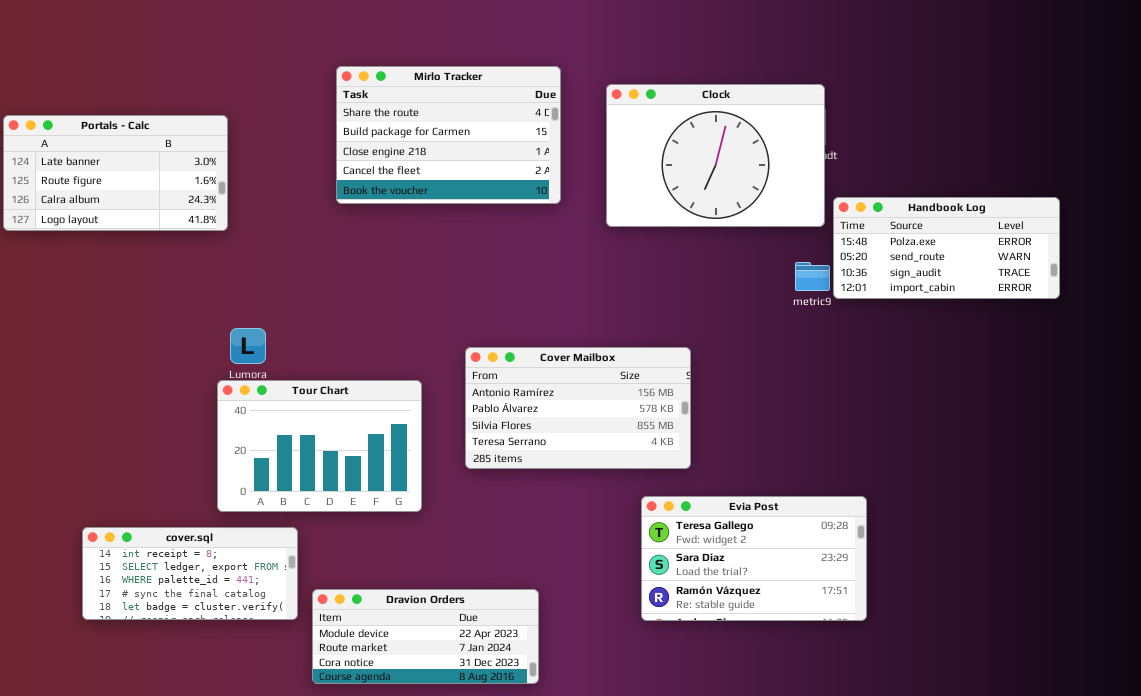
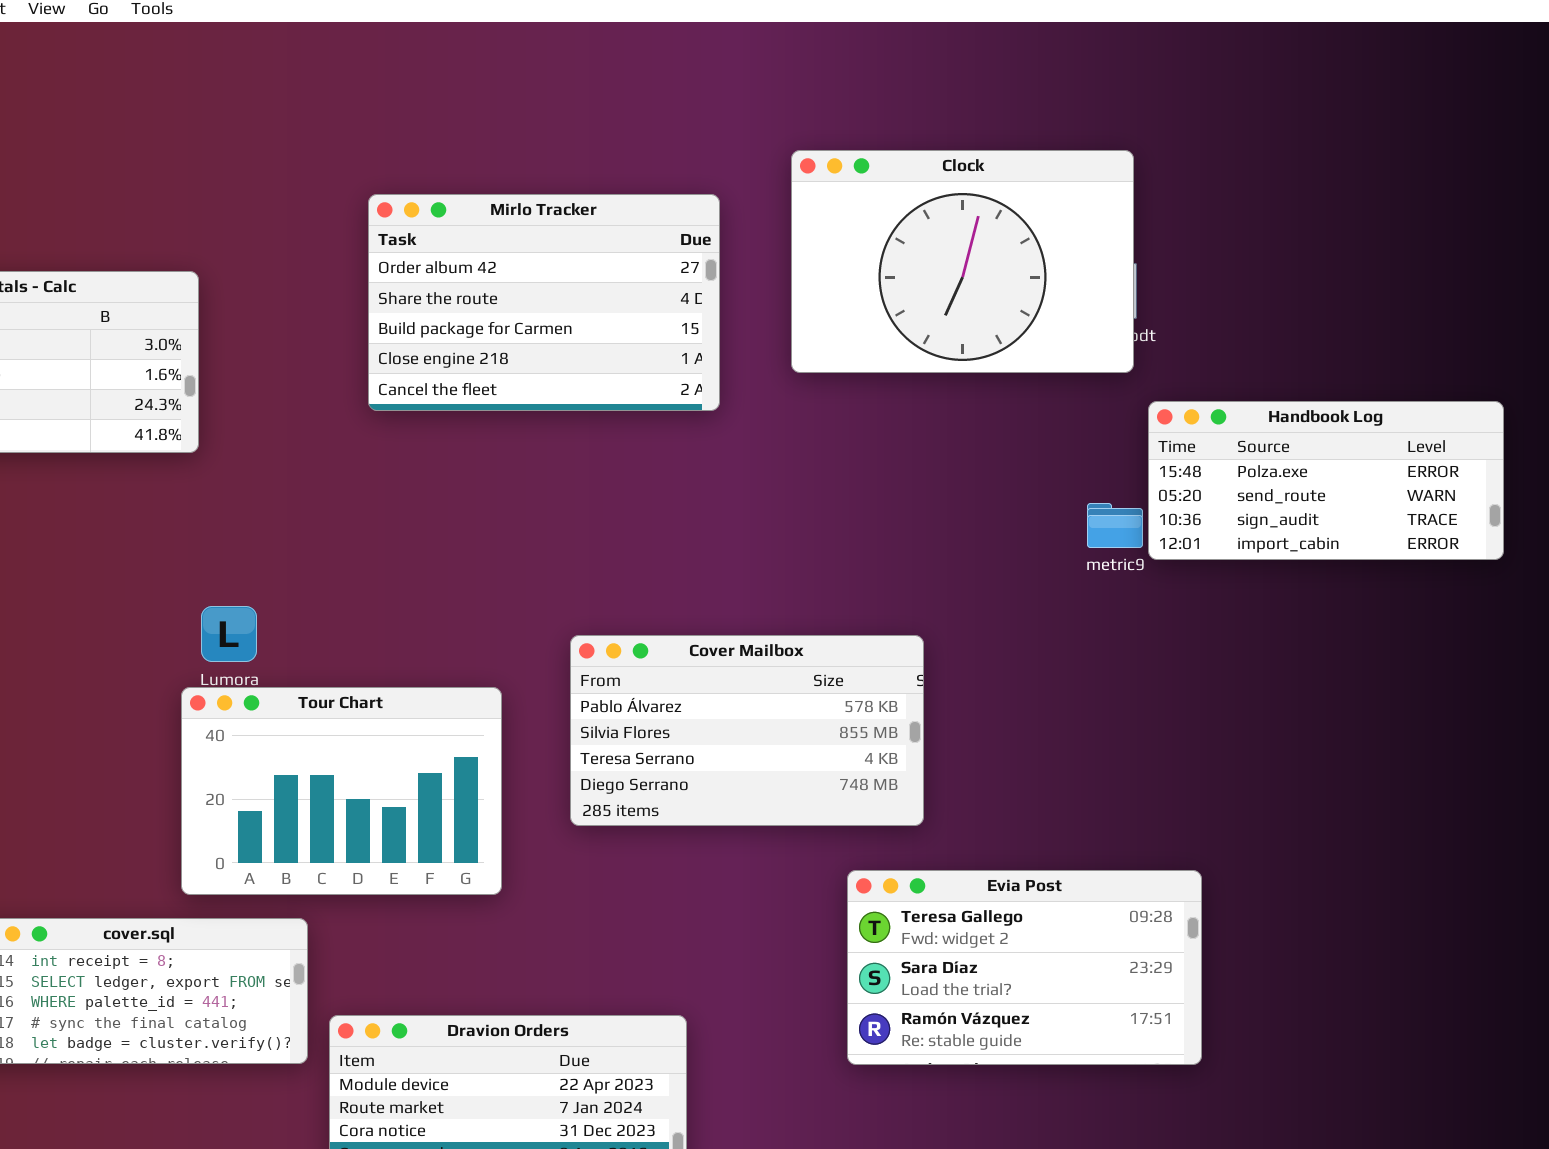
Mirlo Tracker: [336,66,561,204] -> [368,194,720,411], scrolled up 1 row
Clock: [606,84,825,227] -> [791,150,1134,373], moved
Cover Mailbox: [465,347,691,469] -> [570,635,924,826], scrolled down 1 row

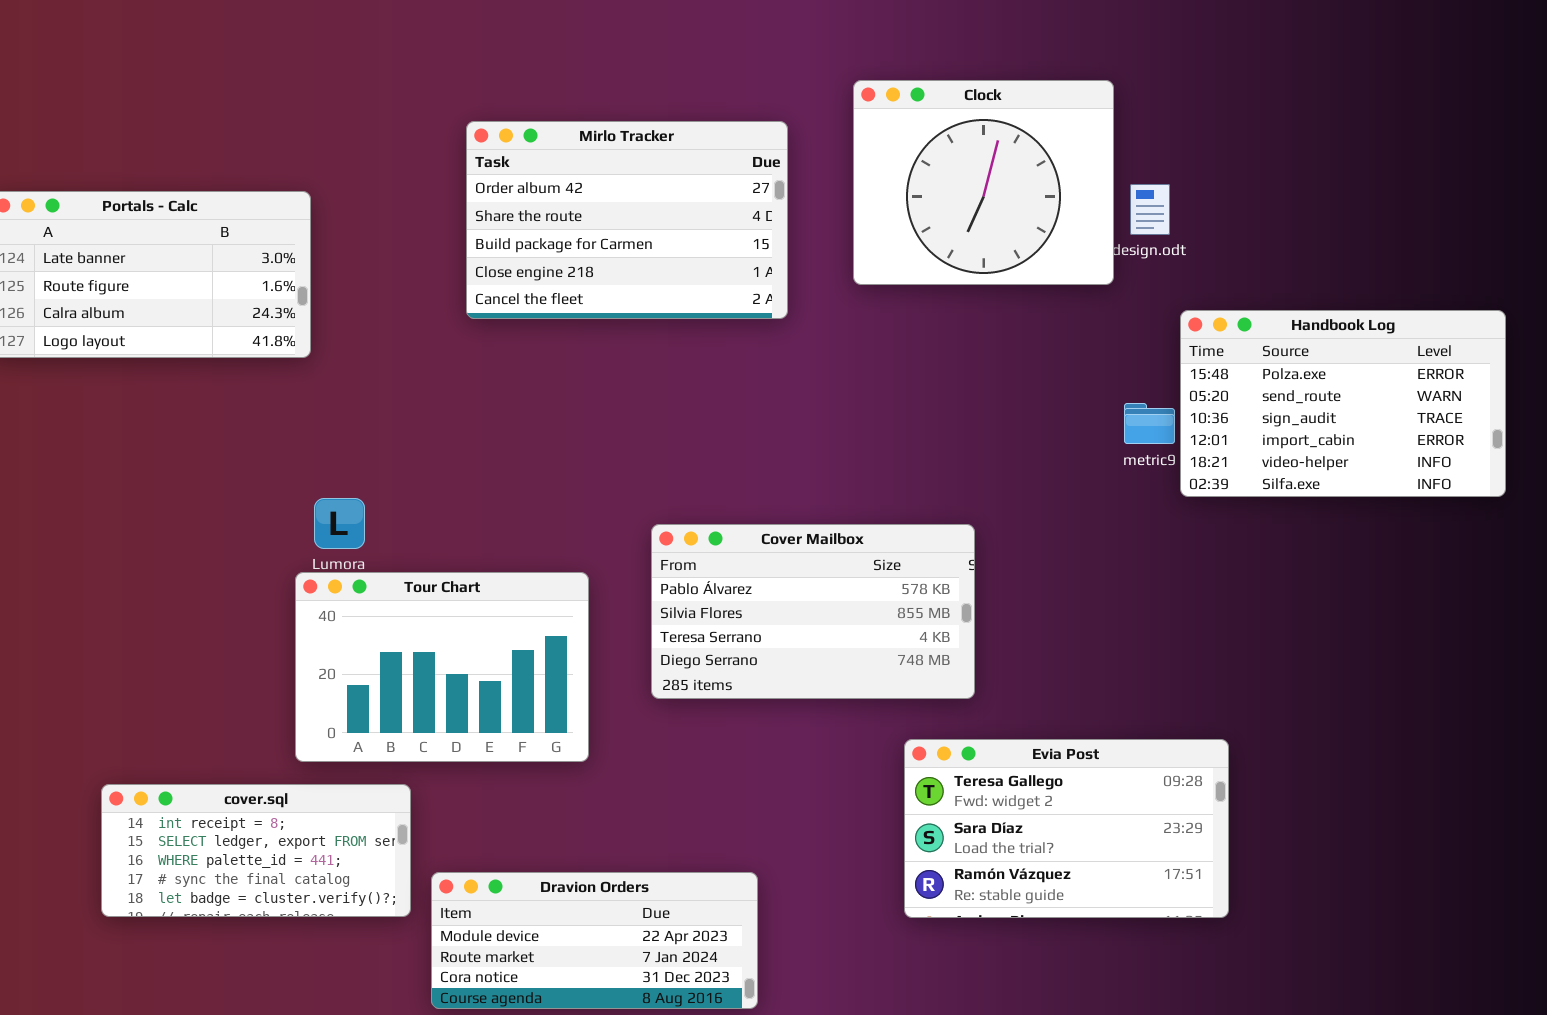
Clock: [791,150,1134,373] -> [853,80,1114,285], resized
Handbook Log: [1148,401,1504,560] -> [1180,310,1506,497], resized

